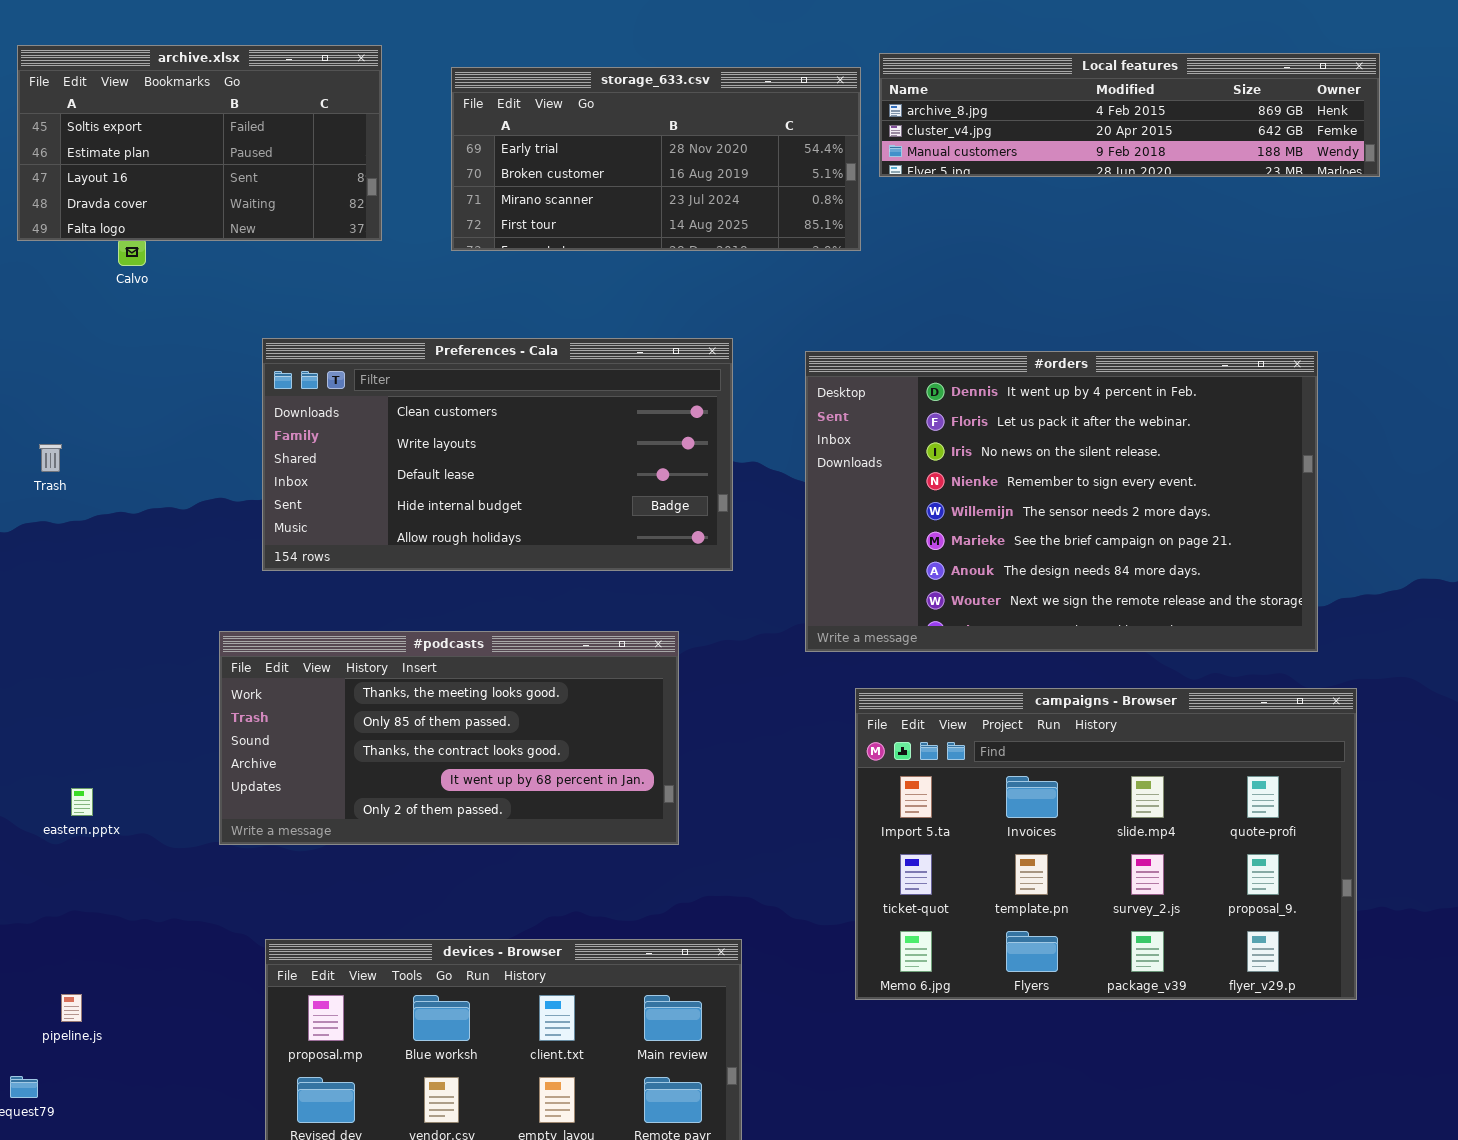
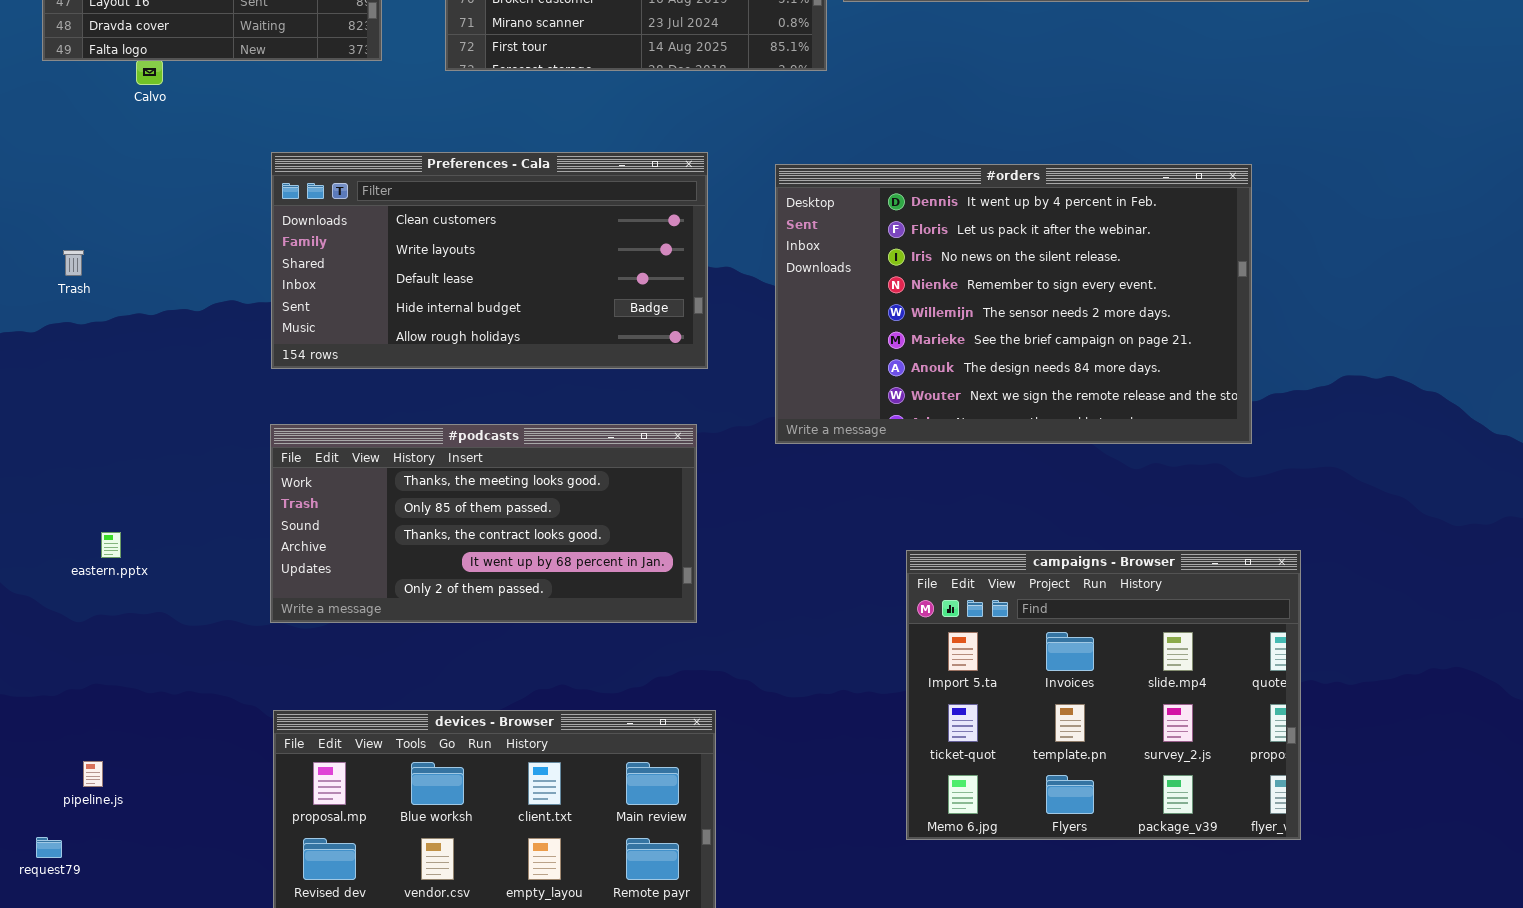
#podcasts: [219,631,679,845] -> [270,424,697,623], moved
campaigns - Browser: [855,688,1357,1000] -> [906,550,1301,840], moved, resized
eastern.pptx: [71,788,93,816] -> [101,532,121,558], moved

